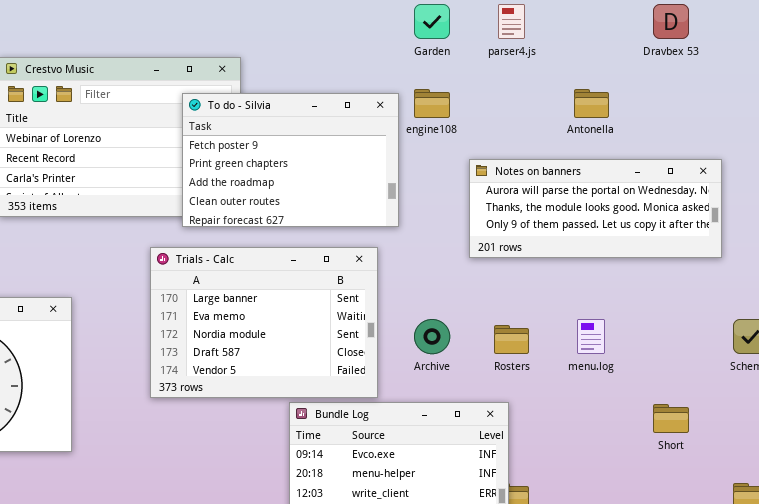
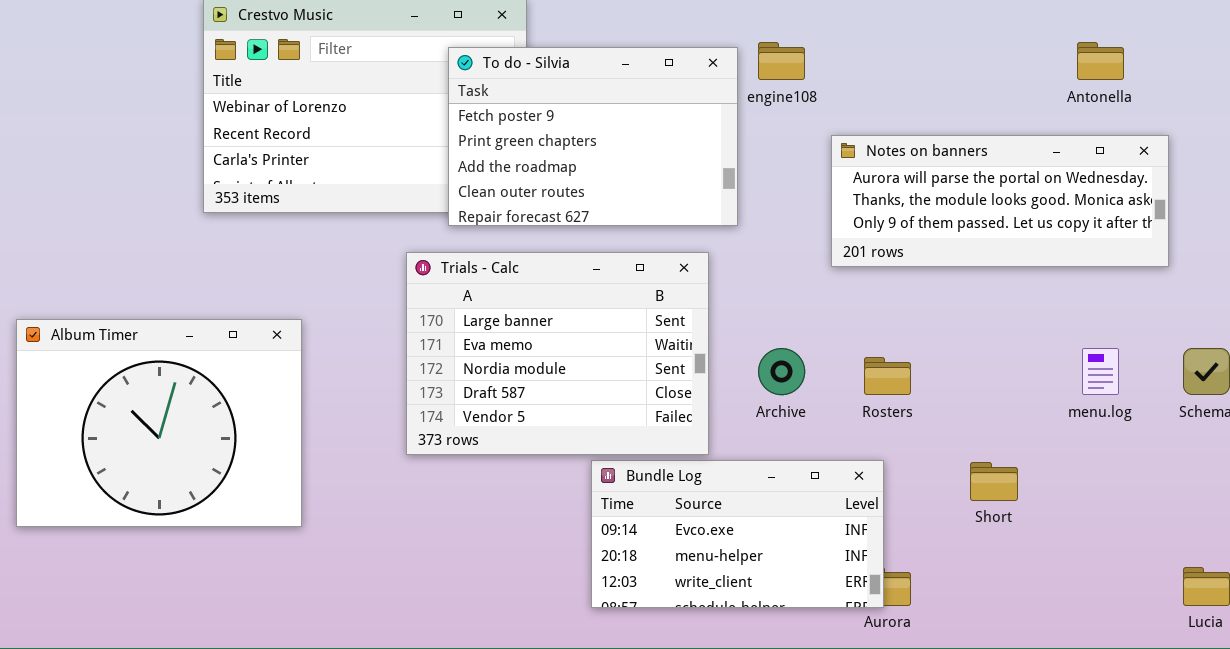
Antonella: [574,89,609,118] -> [1077,42,1124,80], moved
menu.log: [577,319,605,354] -> [1082,348,1119,395], moved
Short: [653,404,689,433] -> [970,462,1018,501], moved

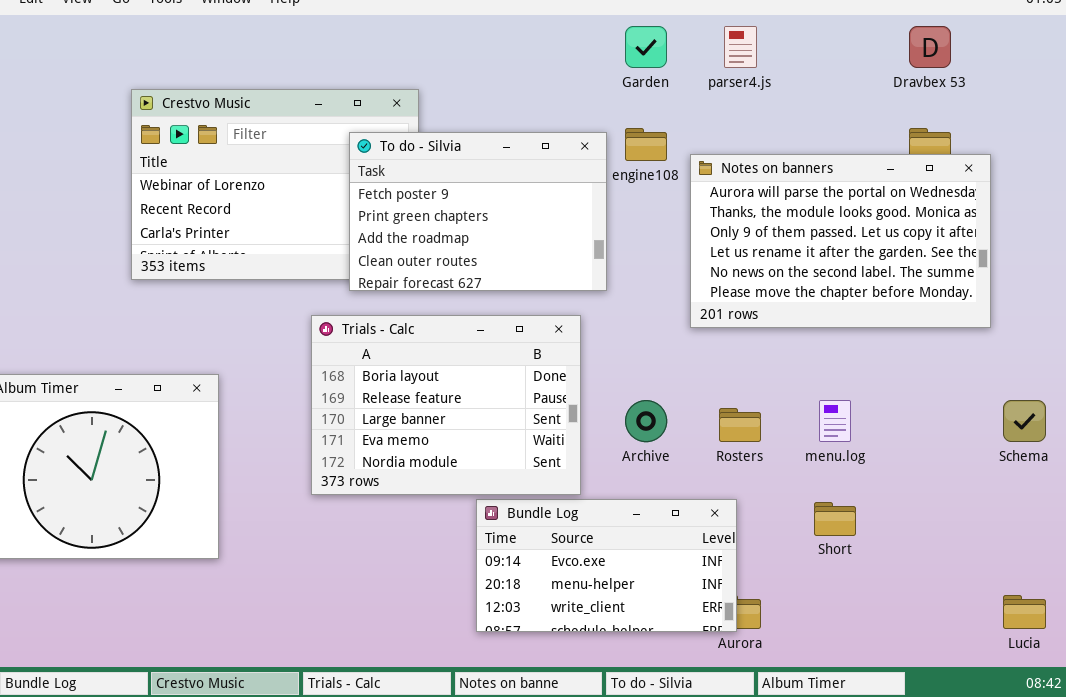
Notes on banners: [831,135,1169,267] -> [690,154,991,328], resized
Trials - Calc: [406,252,709,455] -> [311,315,581,495], scrolled up 2 rows
menu.log: [1082,348,1119,395] -> [819,400,851,442], moved

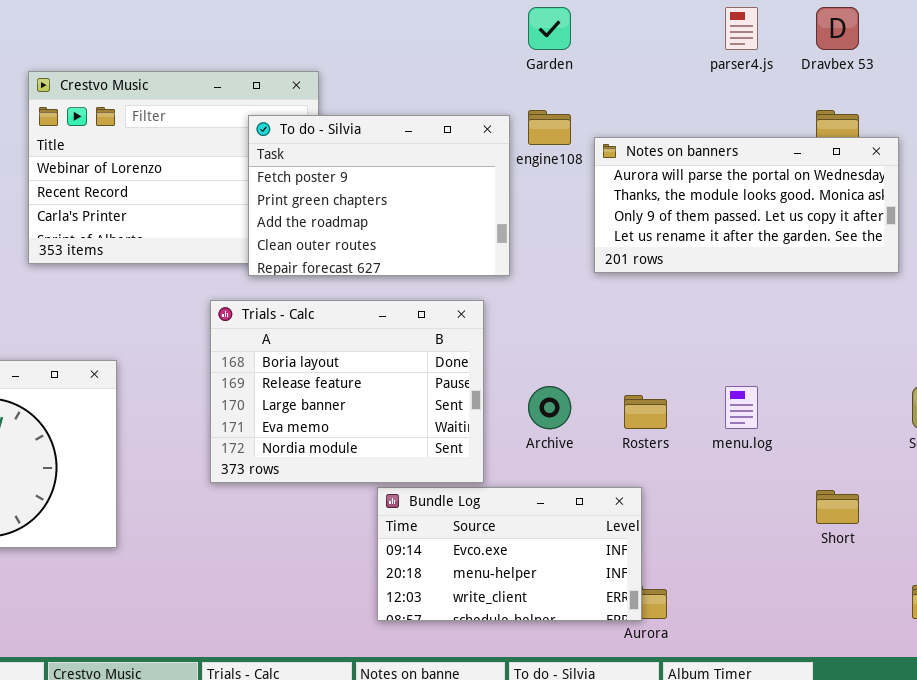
parser4.js: [724,26,757,68] -> [725,7,758,50], moved
Notes on banners: [690,154,991,328] -> [594,137,899,273], resized
Short: [814,502,856,536] -> [816,490,859,524], moved

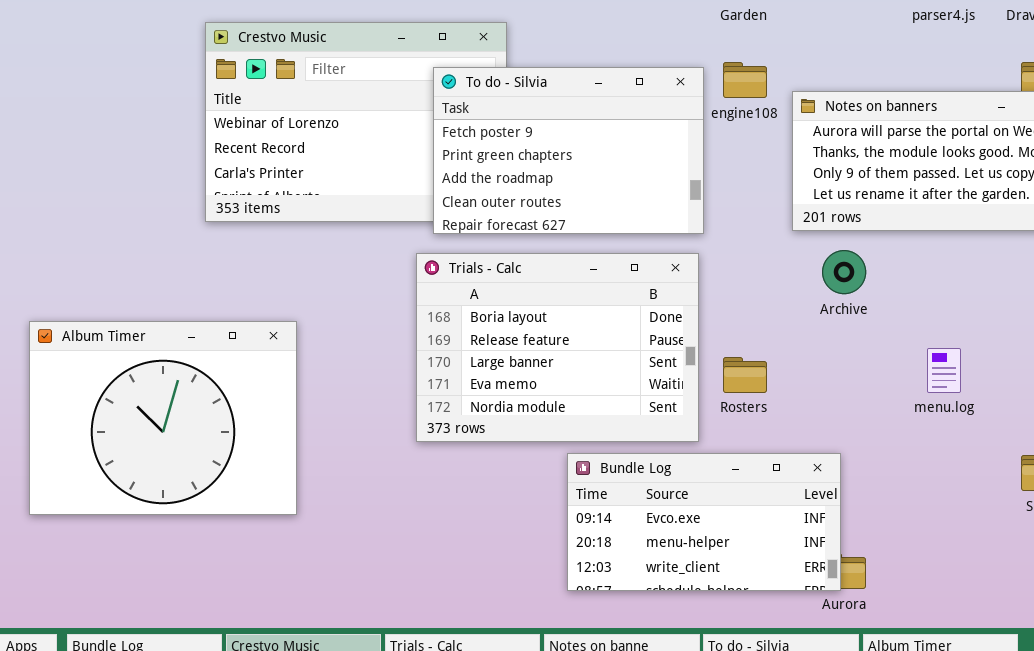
Trials - Calc: [210,300,484,483] -> [416,253,699,442], moved
Archive: [528,386,571,429] -> [822,250,866,294], moved
Rosters: [624,395,667,429] -> [723,357,767,393], moved

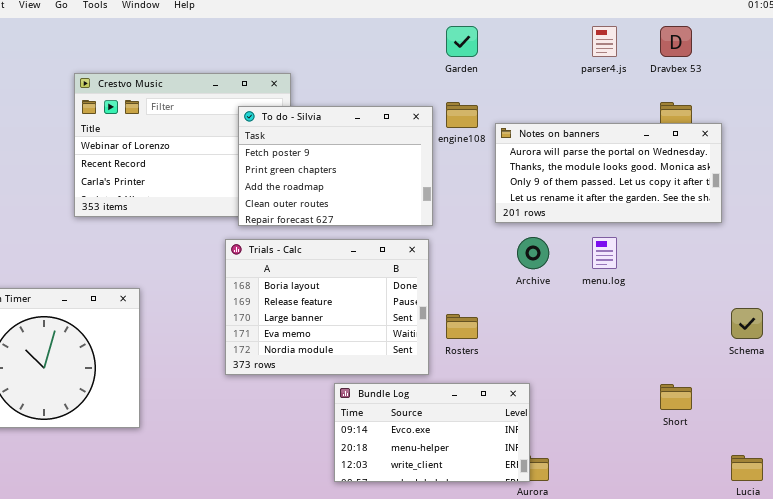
menu.log: [927,348,961,393] -> [592,237,617,269], moved

